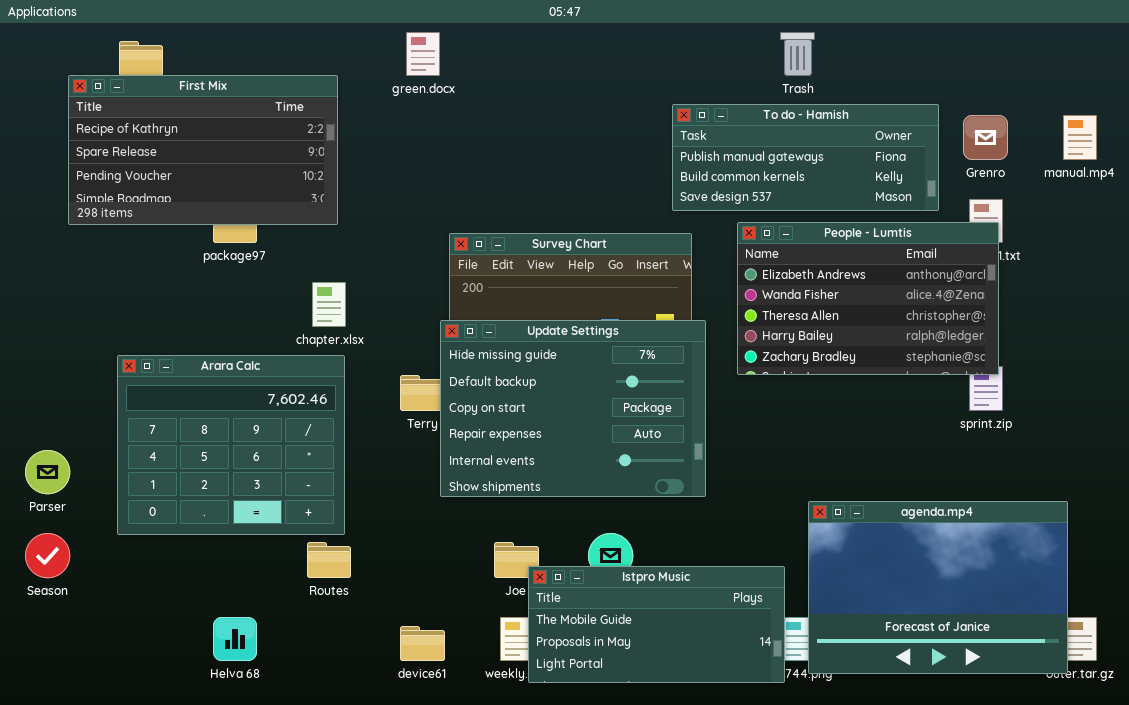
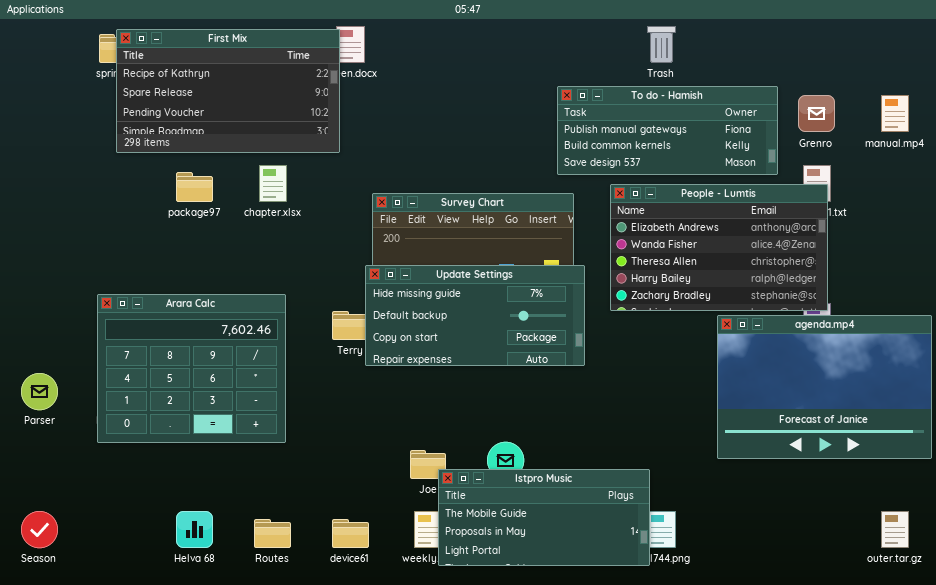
First Mix: [68,75,338,225] -> [116,29,340,153], moved
chapter.xlsx: [312,282,346,327] -> [259,165,287,202], moved
Update Settings: [440,320,706,497] -> [365,265,585,366], resized
agenda.mp4: [808,501,1068,674] -> [717,315,932,459], moved
Season: [25,533,70,578] -> [21,511,58,548], moved
Routes: [307,542,351,578] -> [254,519,291,548], moved

